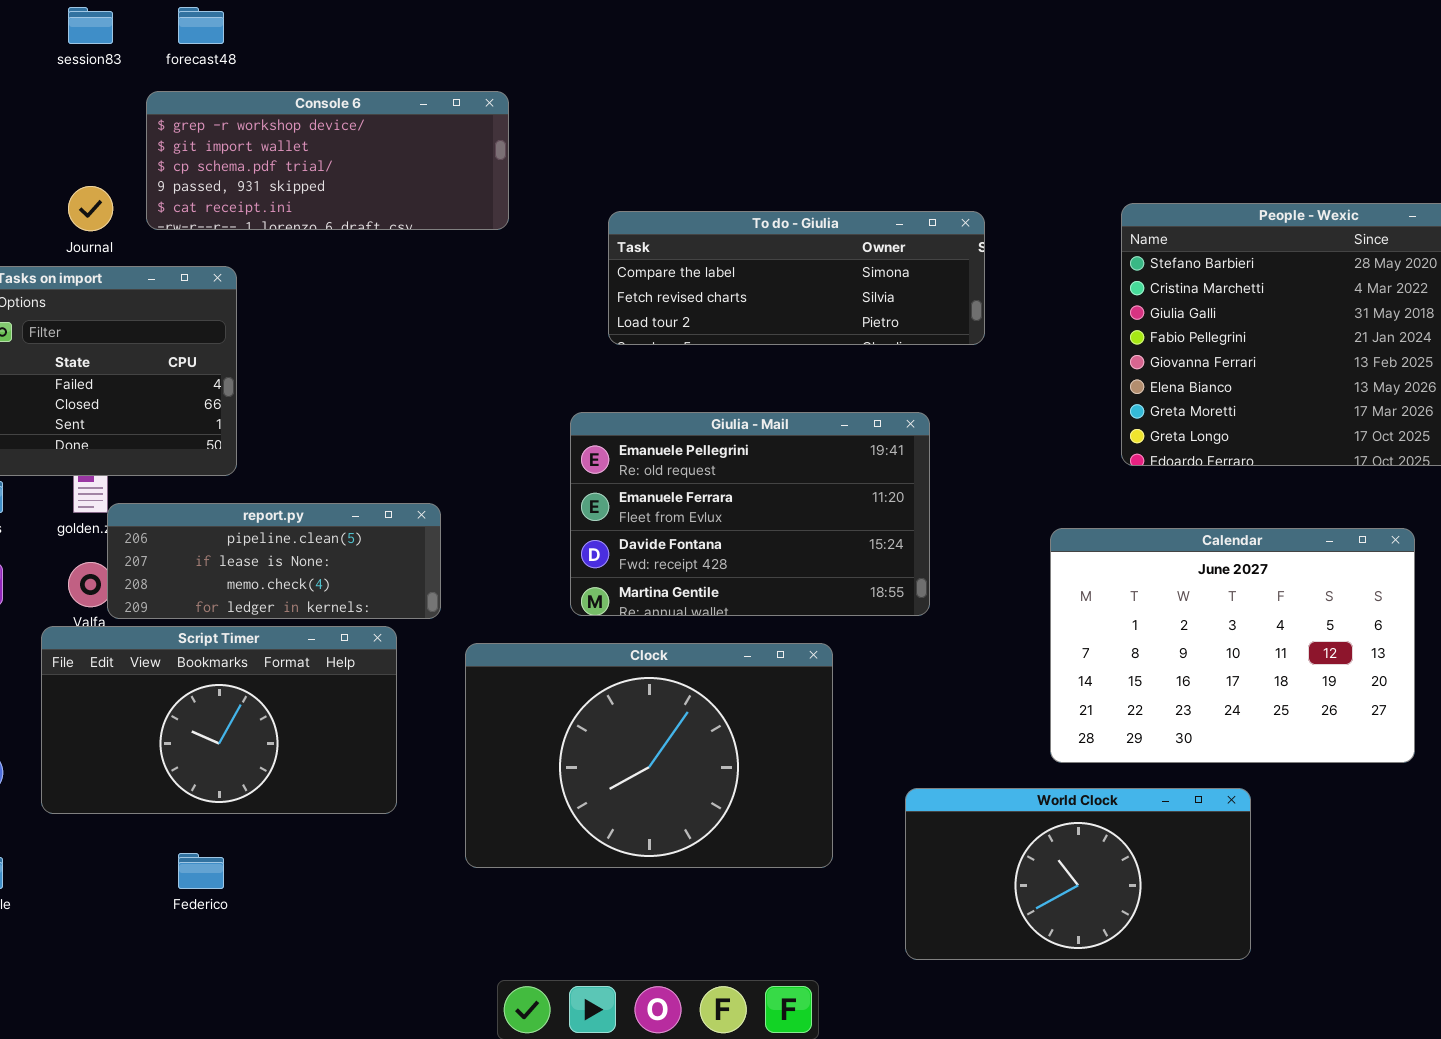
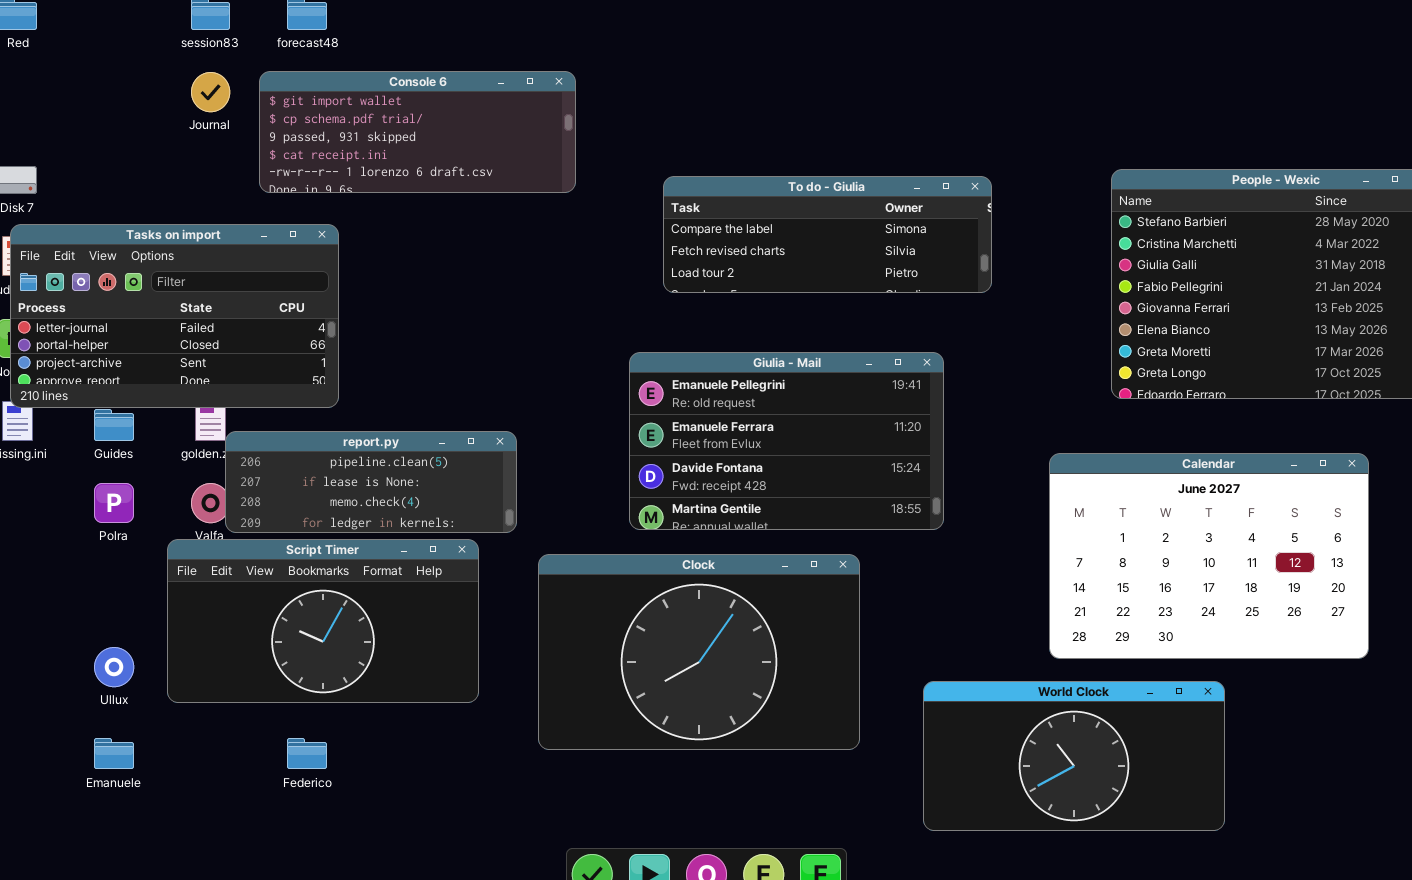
Console 6: [146,91,509,230] -> [259,71,576,193], scrolled down 1 row
Journal: [68,186,113,231] -> [191,72,230,112], moved

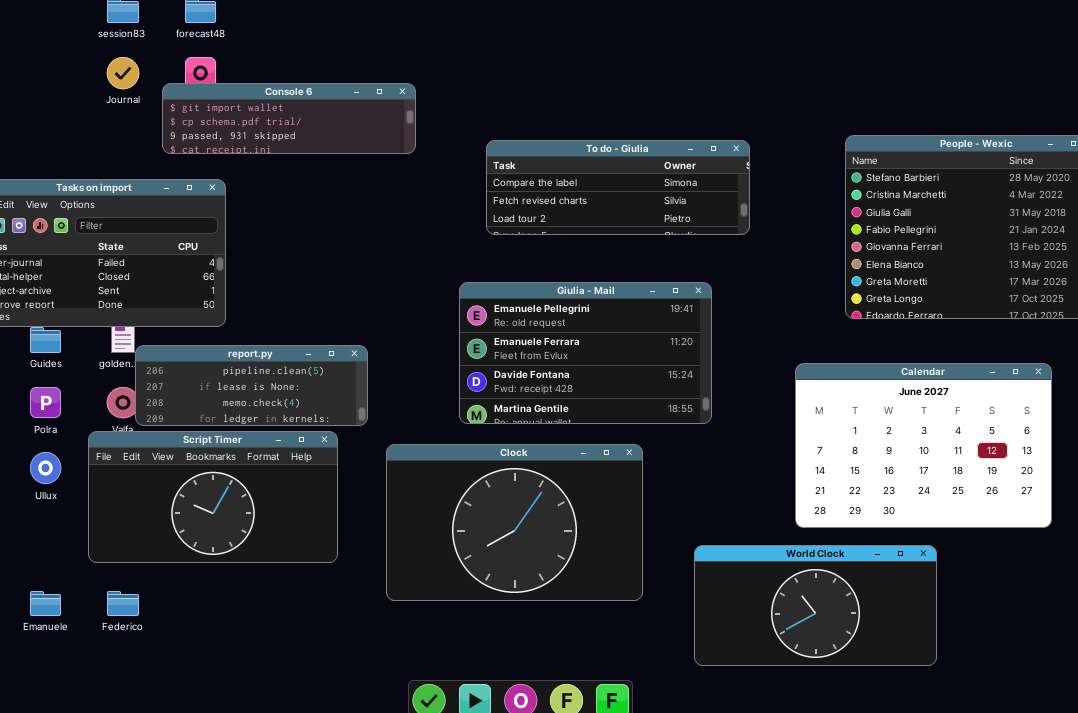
Console 6: [259,71,576,193] -> [162,83,416,154], resized
Ullux: [94,647,134,687] -> [30,452,61,484], moved
Federico: [287,738,327,769] -> [107,591,139,616], moved

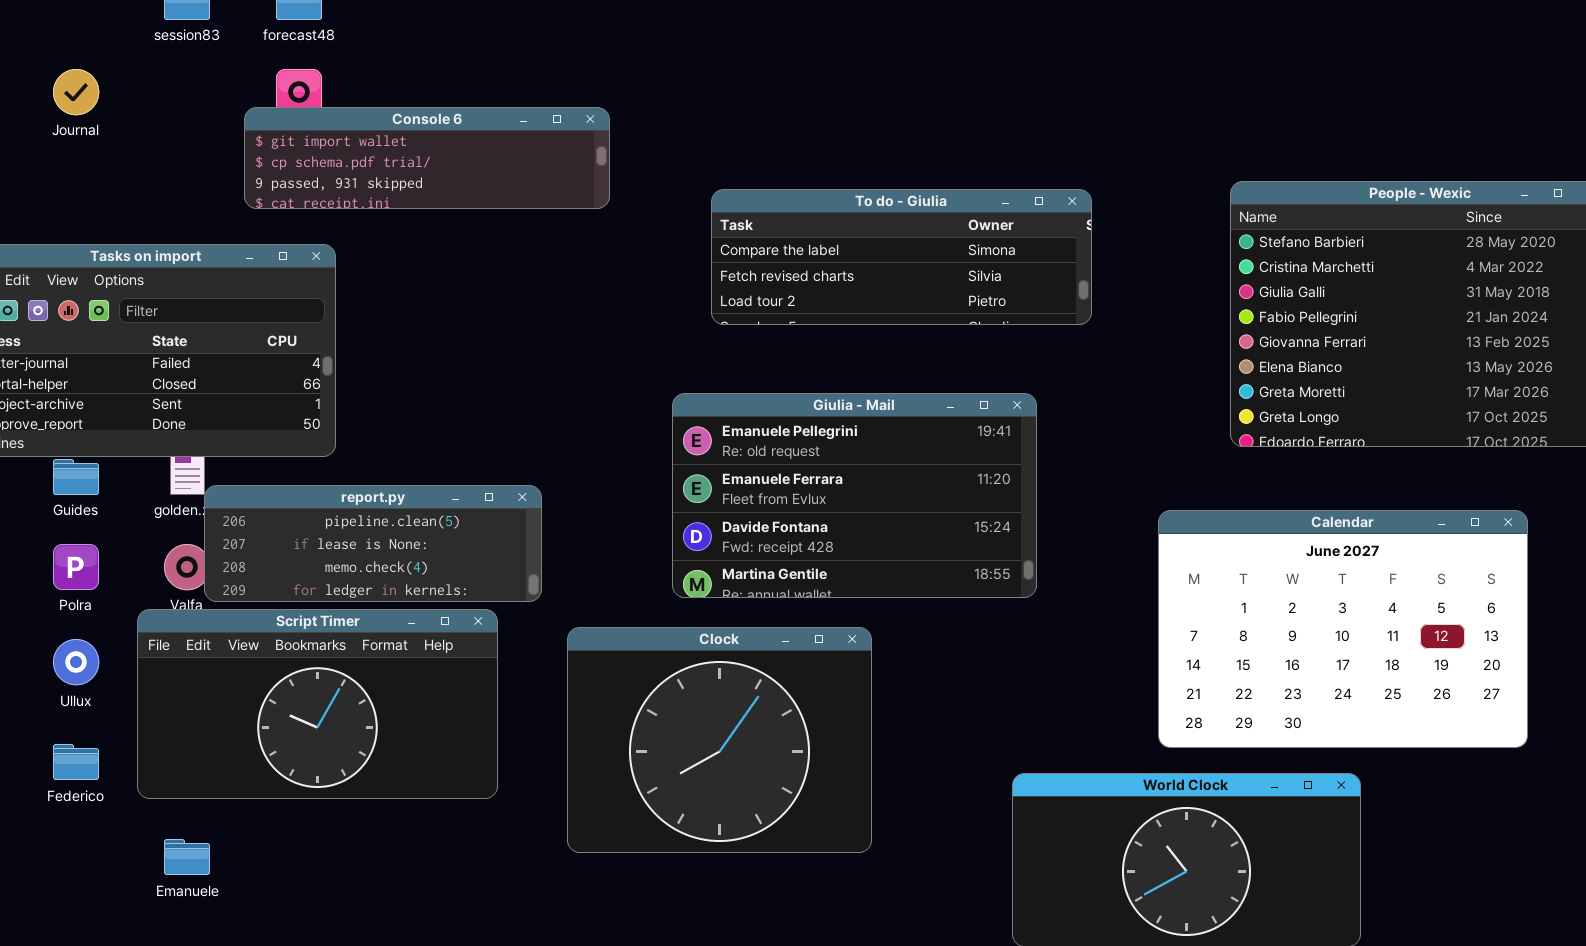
Journal: [107,57,139,89] -> [53,69,99,115], moved
Clock: [386,444,643,601] -> [567,627,872,853], resized
Emanuele: [30,591,61,616] -> [164,839,210,875], moved
Federico: [107,591,139,616] -> [53,744,99,780], moved

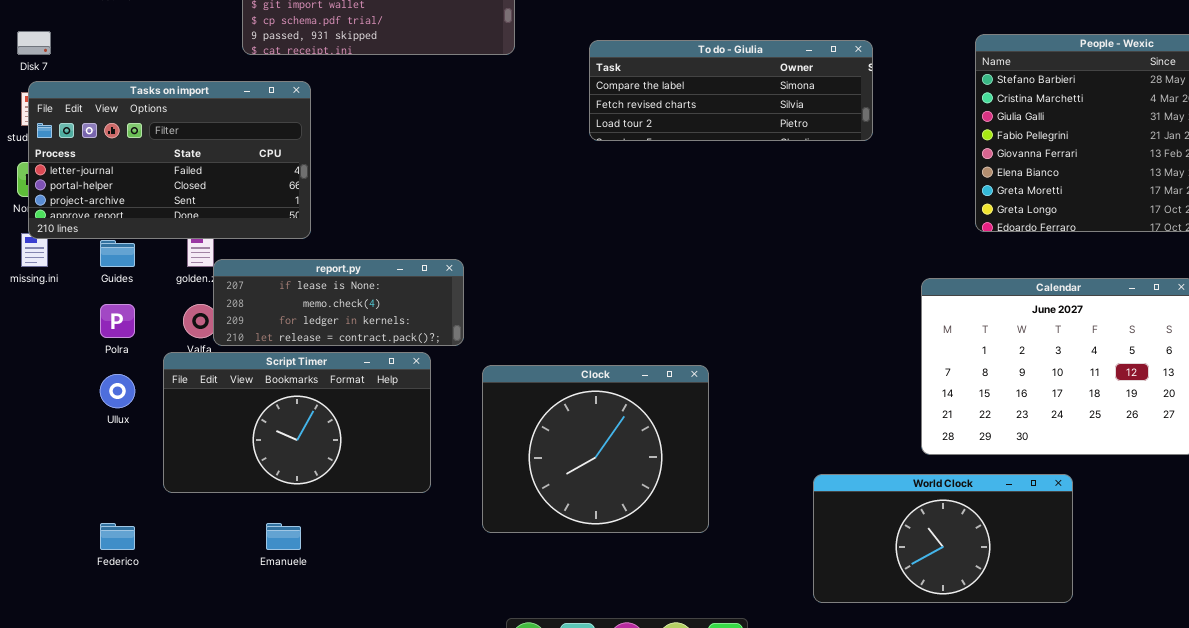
Giulia - Mail: [672,393,1037,598] -> none, closed
report.py: [204,485,542,602] -> [213,259,464,346], scrolled down 1 row
Federico: [53,744,99,780] -> [100,523,135,550], moved
Emanuele: [164,839,210,875] -> [266,523,301,550], moved

